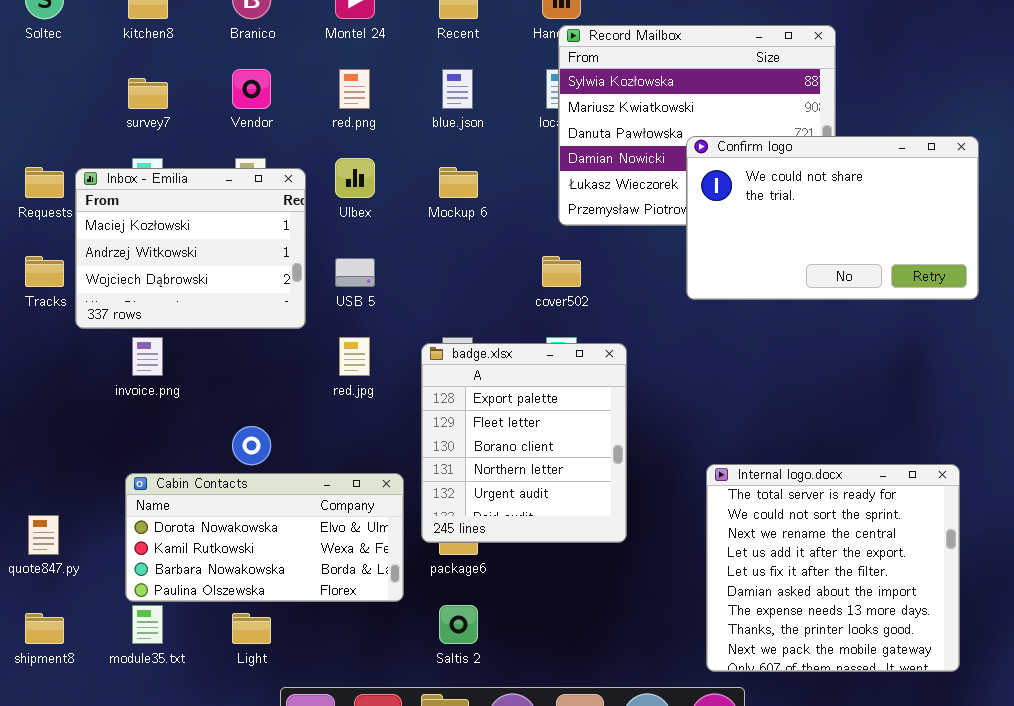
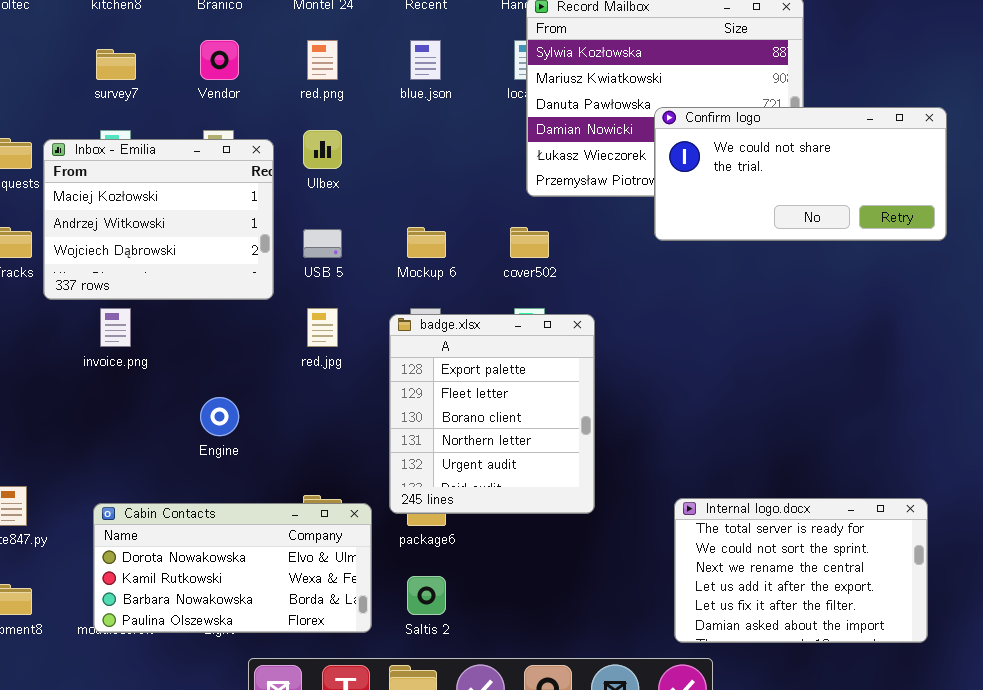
Confirm logo: [686,136,979,300] -> [654,107,947,241], resized
Mockup 6: [439,167,478,198] -> [407,227,446,258], moved
Internal logo.docx: [706,464,960,672] -> [674,498,928,643], resized
Cabin Contacts: [125,473,404,602] -> [93,503,372,633], moved

